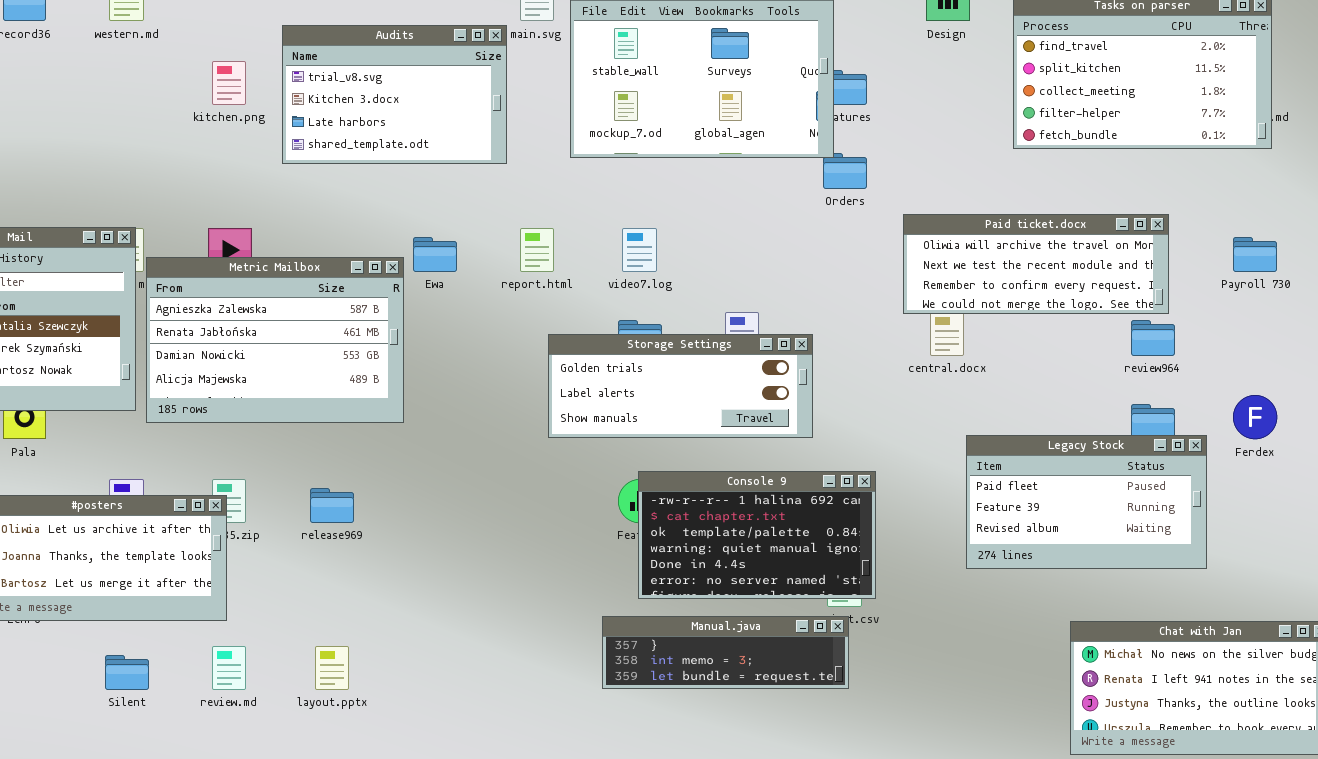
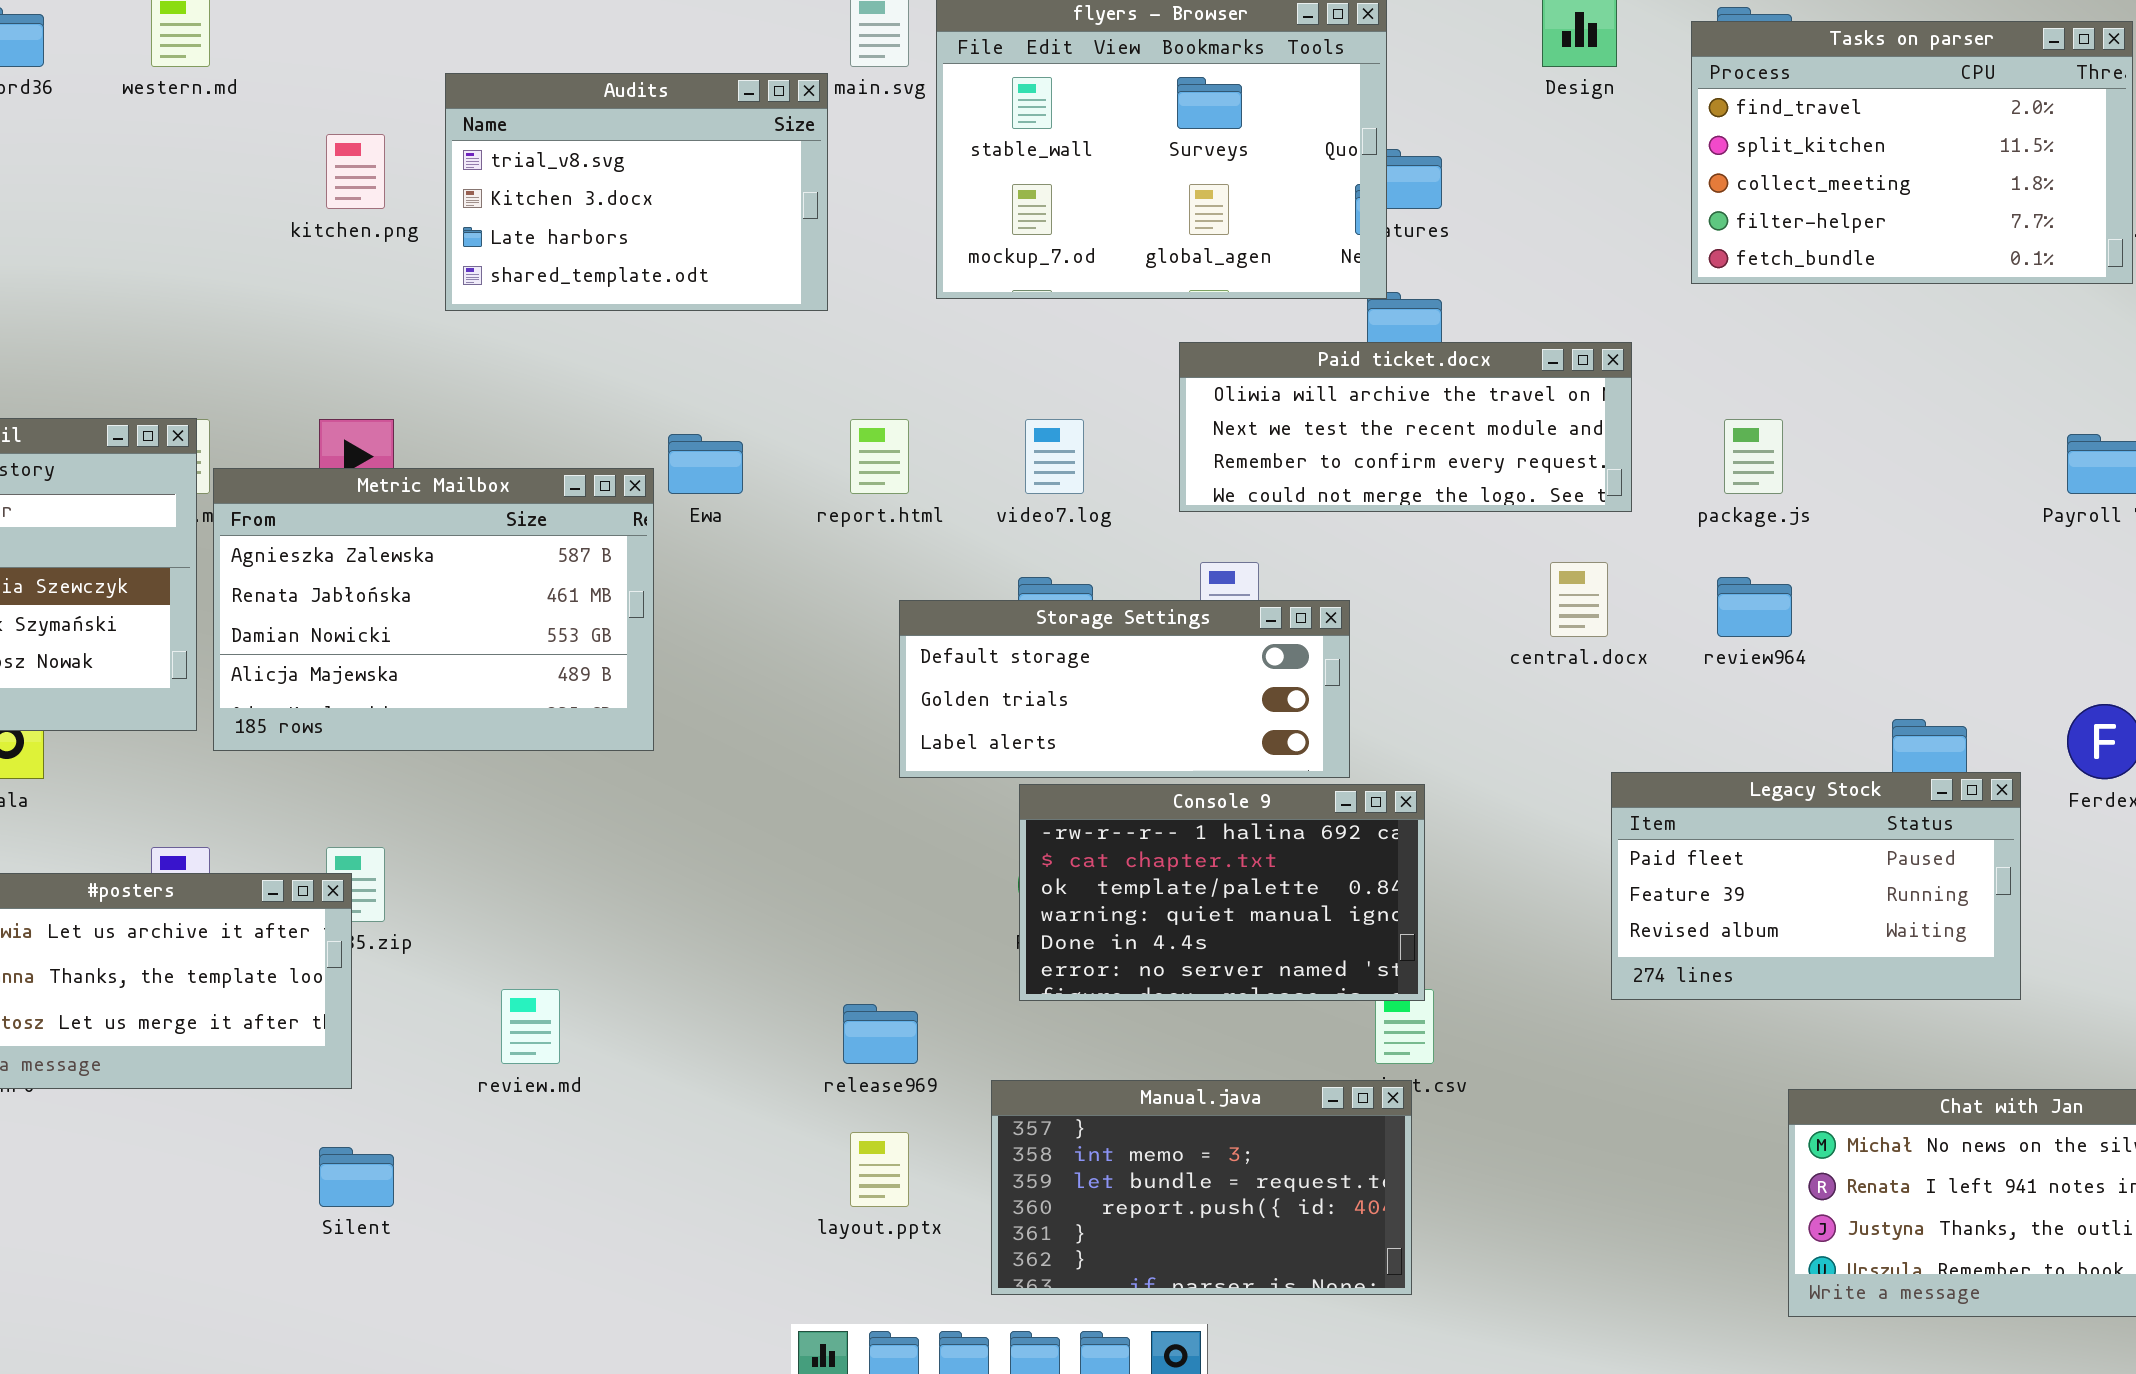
Paid ticket.docx: [903,214,1169,314] -> [1179,342,1632,512], moved
review964: [1131,320,1175,356] -> [1717,577,1792,637], moved
Storage Settings: [548,334,813,438] -> [899,600,1350,778], scrolled up 1 row
Console 9: [638,471,876,599] -> [1019,784,1425,1001], moved
release969: [310,488,354,523] -> [843,1004,918,1064], moved
Manual.java: [602,616,849,689] -> [991,1080,1412,1295], resized
review.md: [212,646,246,690] -> [501,989,560,1064], moved
layout.pptx: [315,646,349,690] -> [850,1132,909,1207], moved
Silent: [105,655,149,690] -> [319,1147,394,1207], moved

